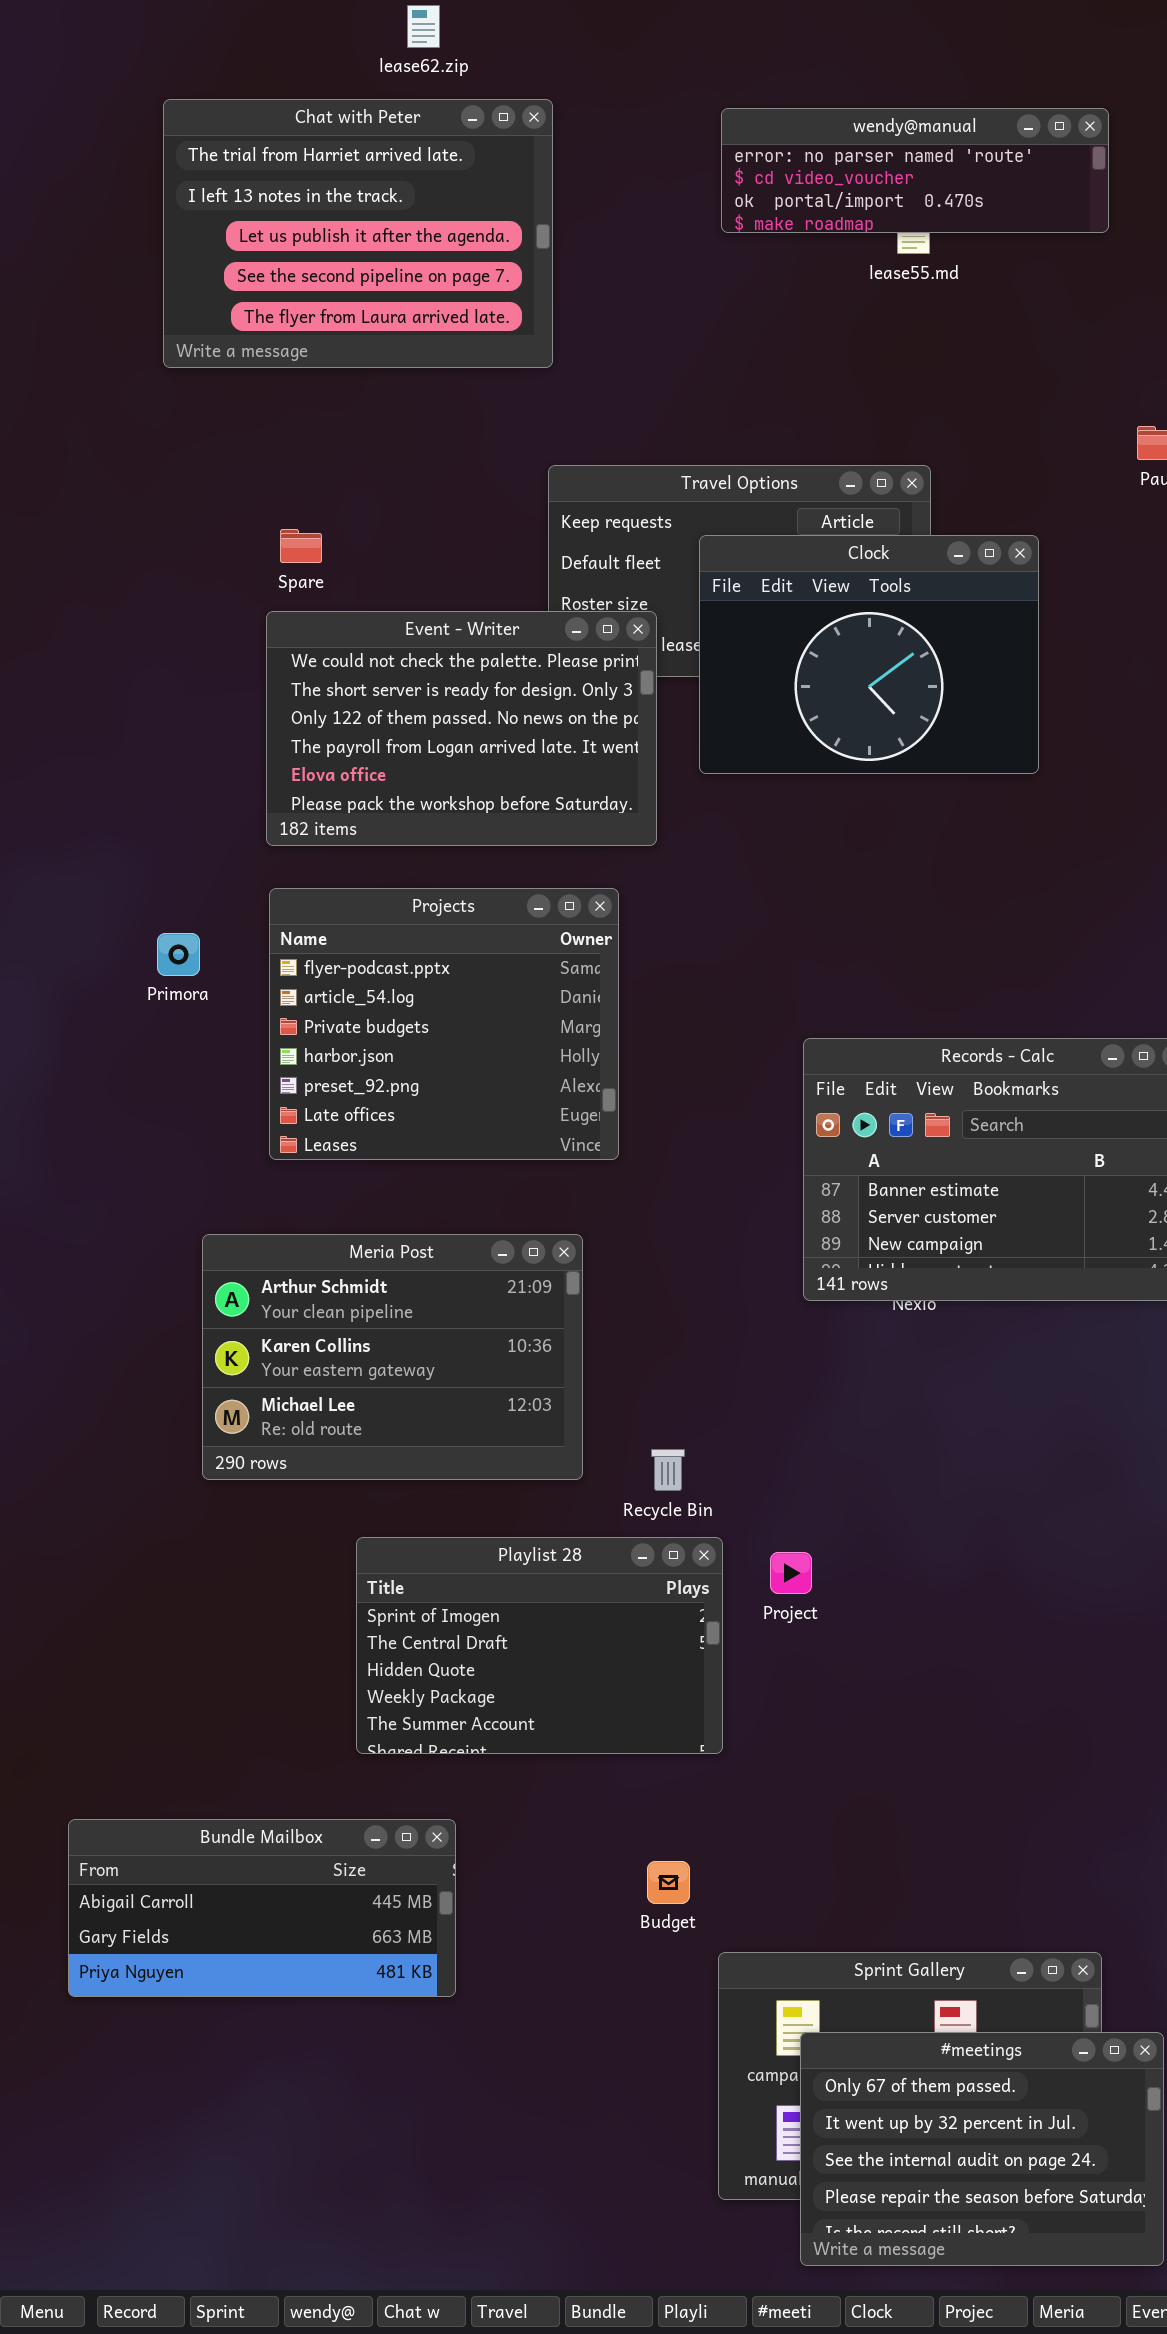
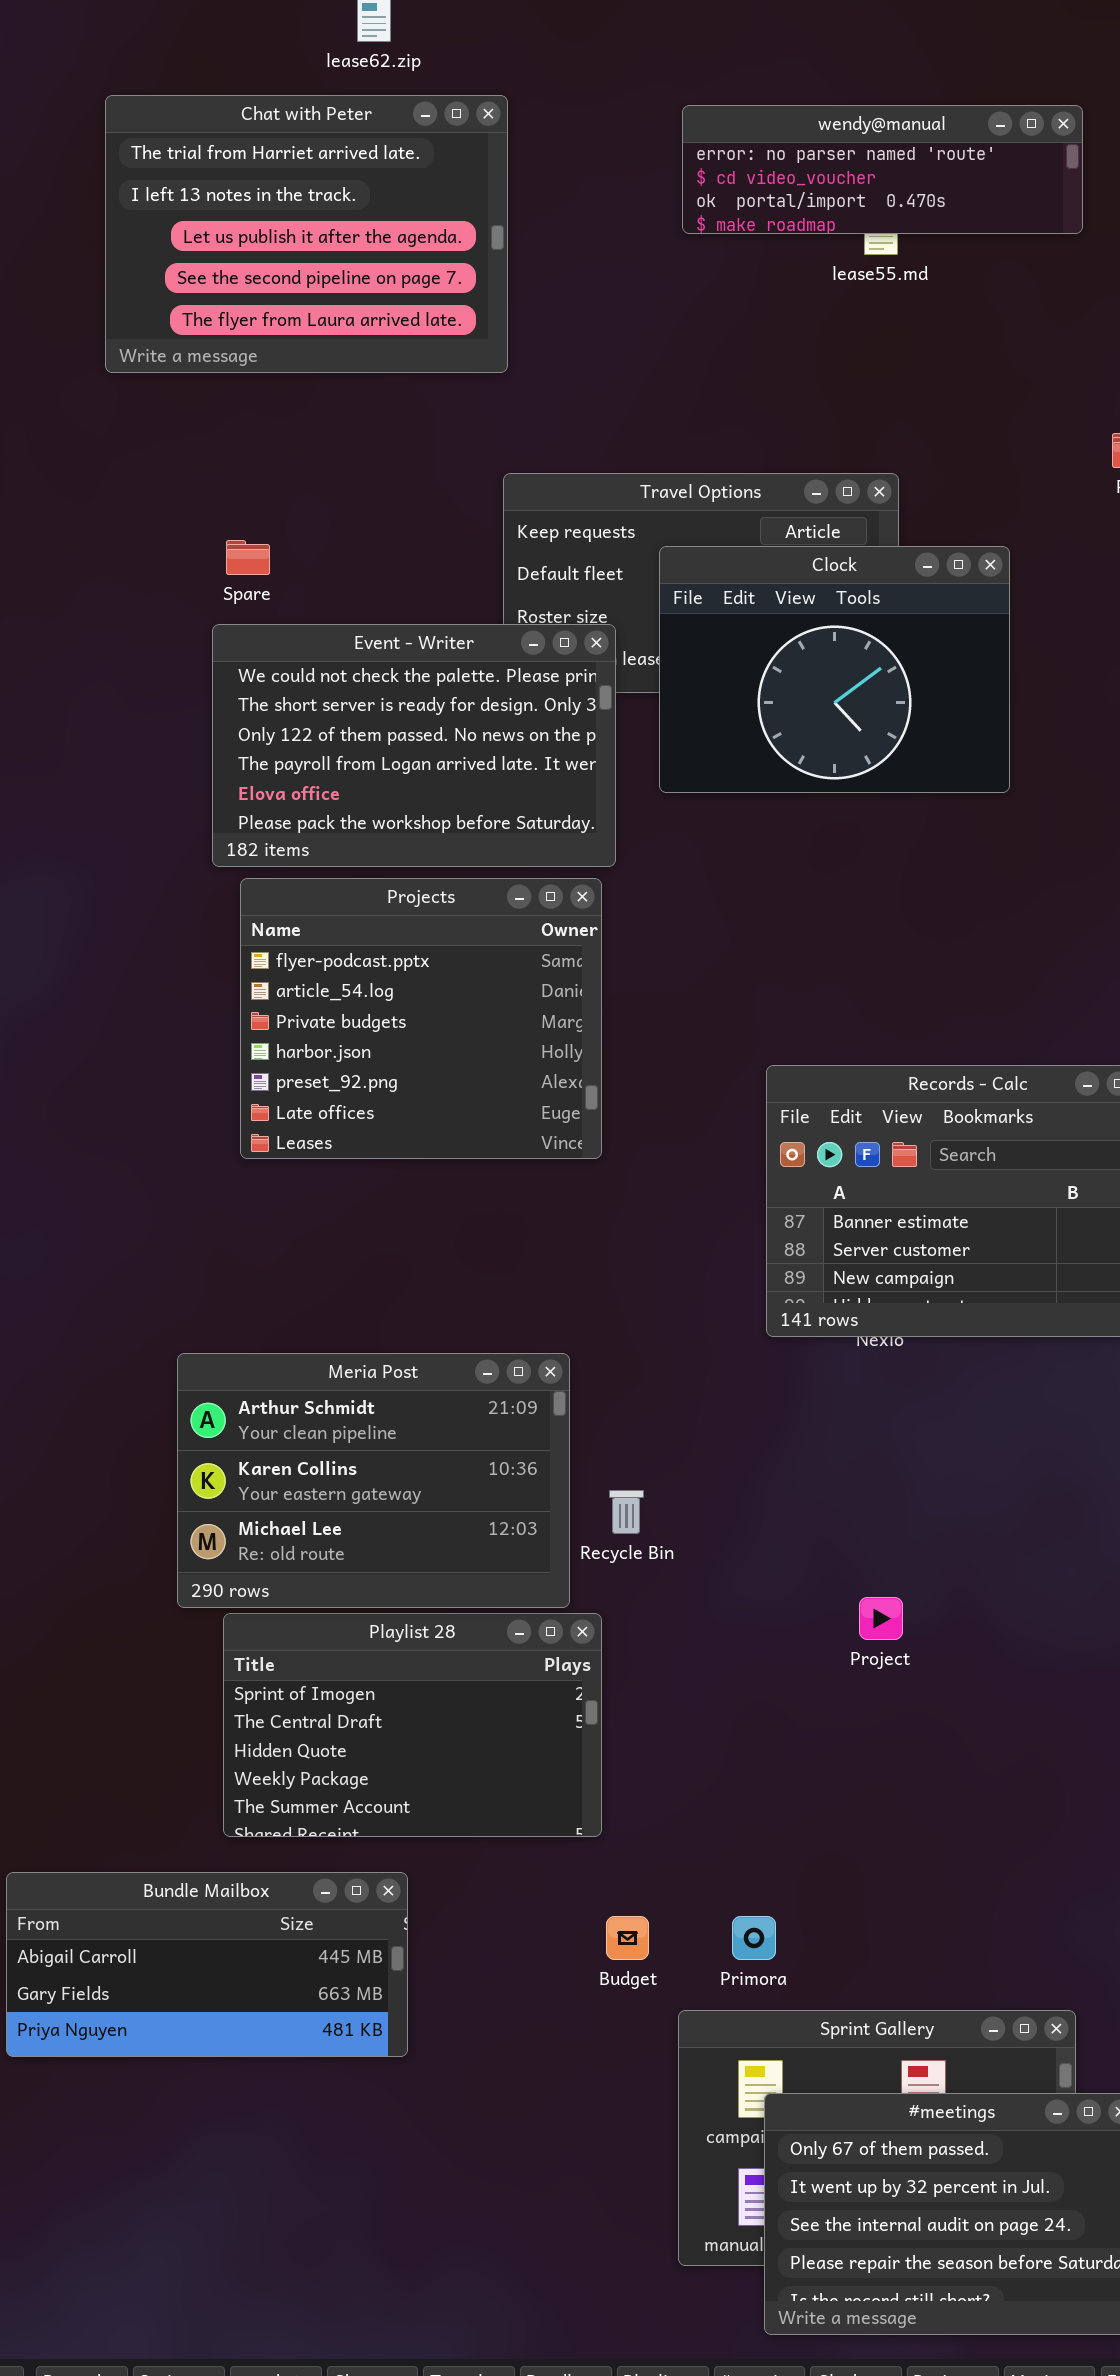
Projects: [269,888,619,1160] -> [240,878,602,1159], moved
Primora: [157,933,200,976] -> [732,1916,776,1960], moved
Meria Post: [202,1234,583,1480] -> [177,1353,570,1608], moved
Playlist 28: [356,1537,723,1754] -> [223,1613,602,1837], moved
Project: [770,1552,812,1594] -> [859,1597,903,1640], moved

